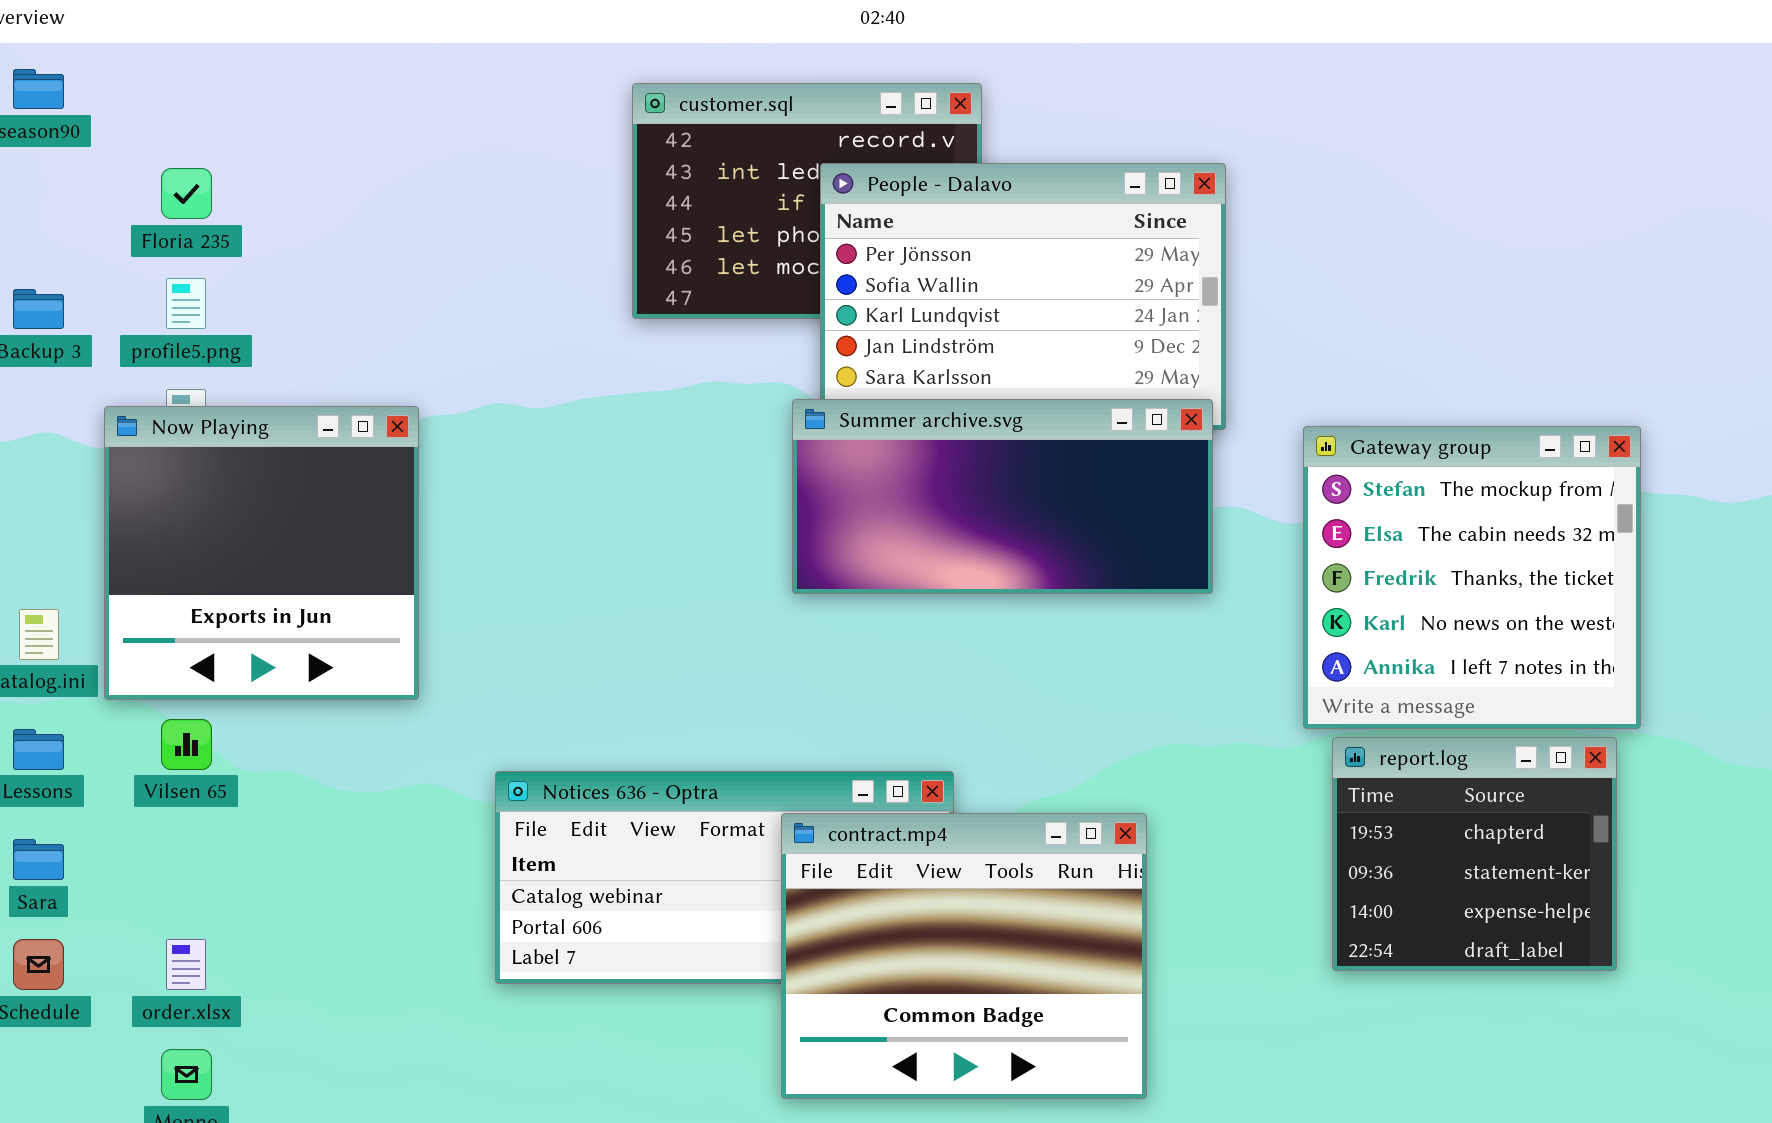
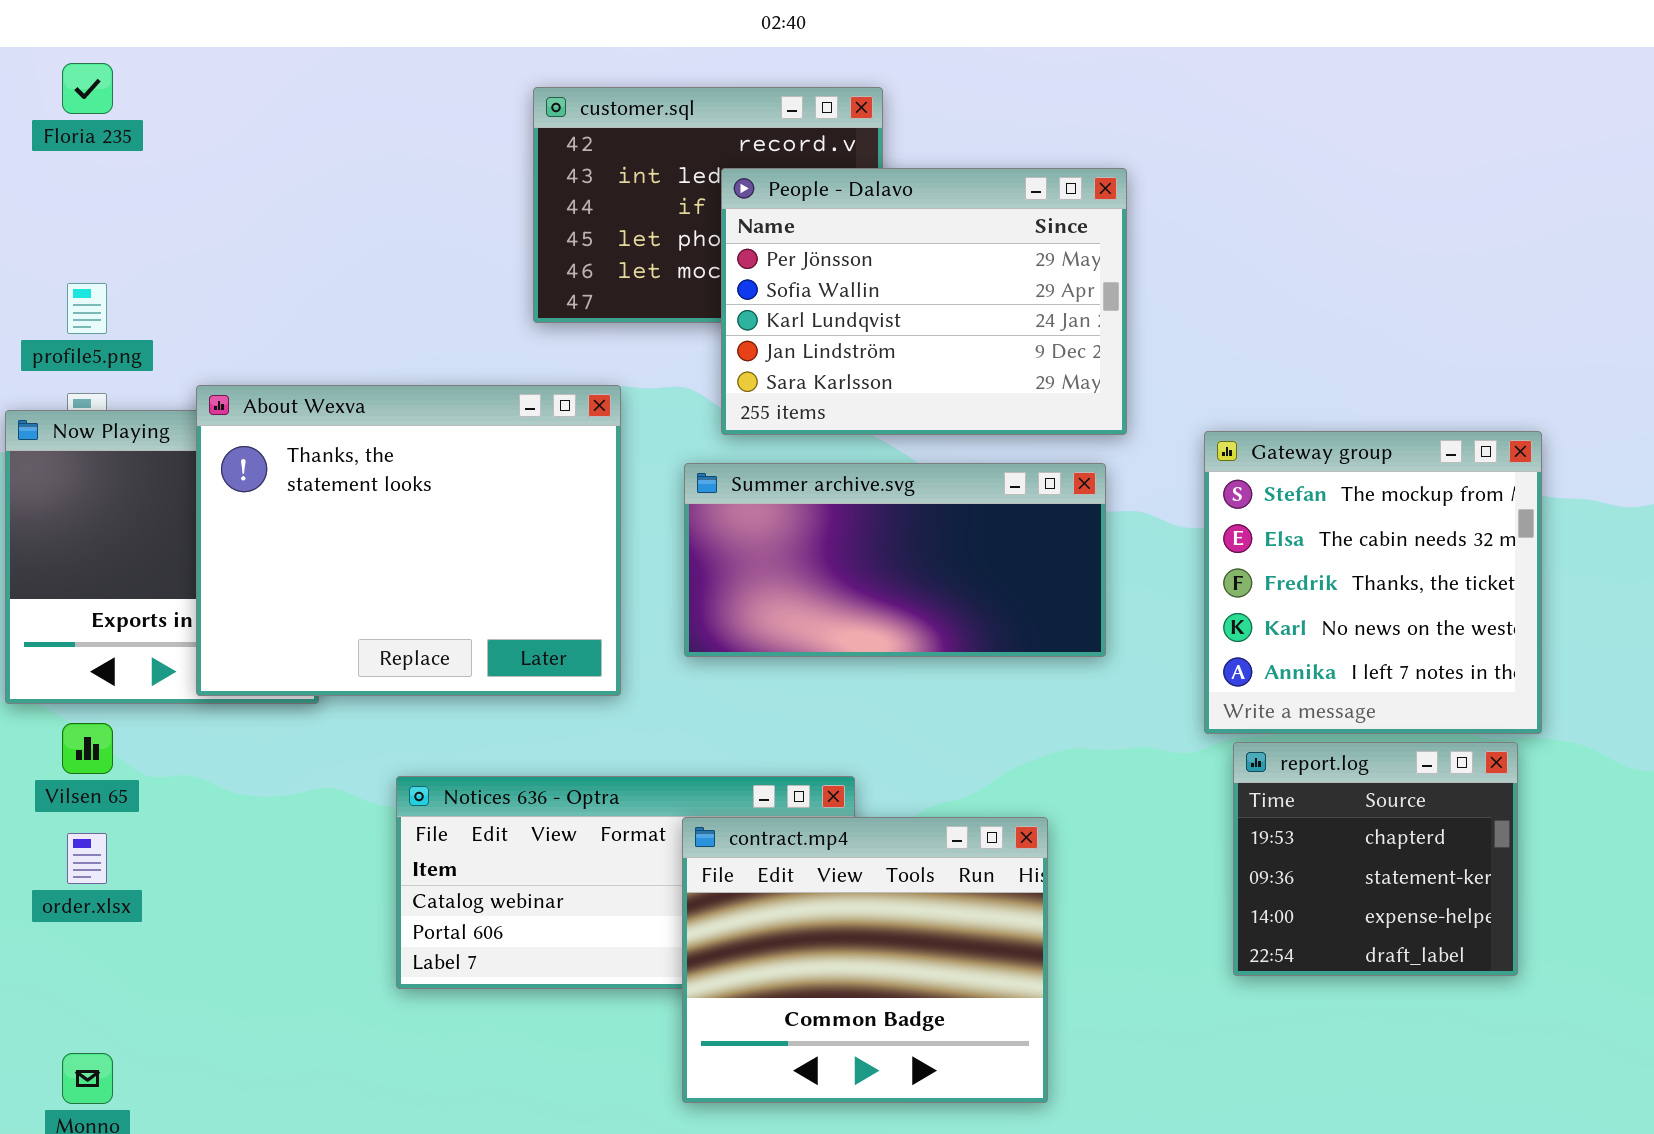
Floria 235: [161,168,212,219] -> [62,63,113,114], moved
About Wexva: none -> [196,385,621,696], opened
Summer archive.svg: [792,399,1213,594] -> [684,463,1106,657], moved
order.xlsx: [166,939,206,990] -> [67,833,107,884], moved

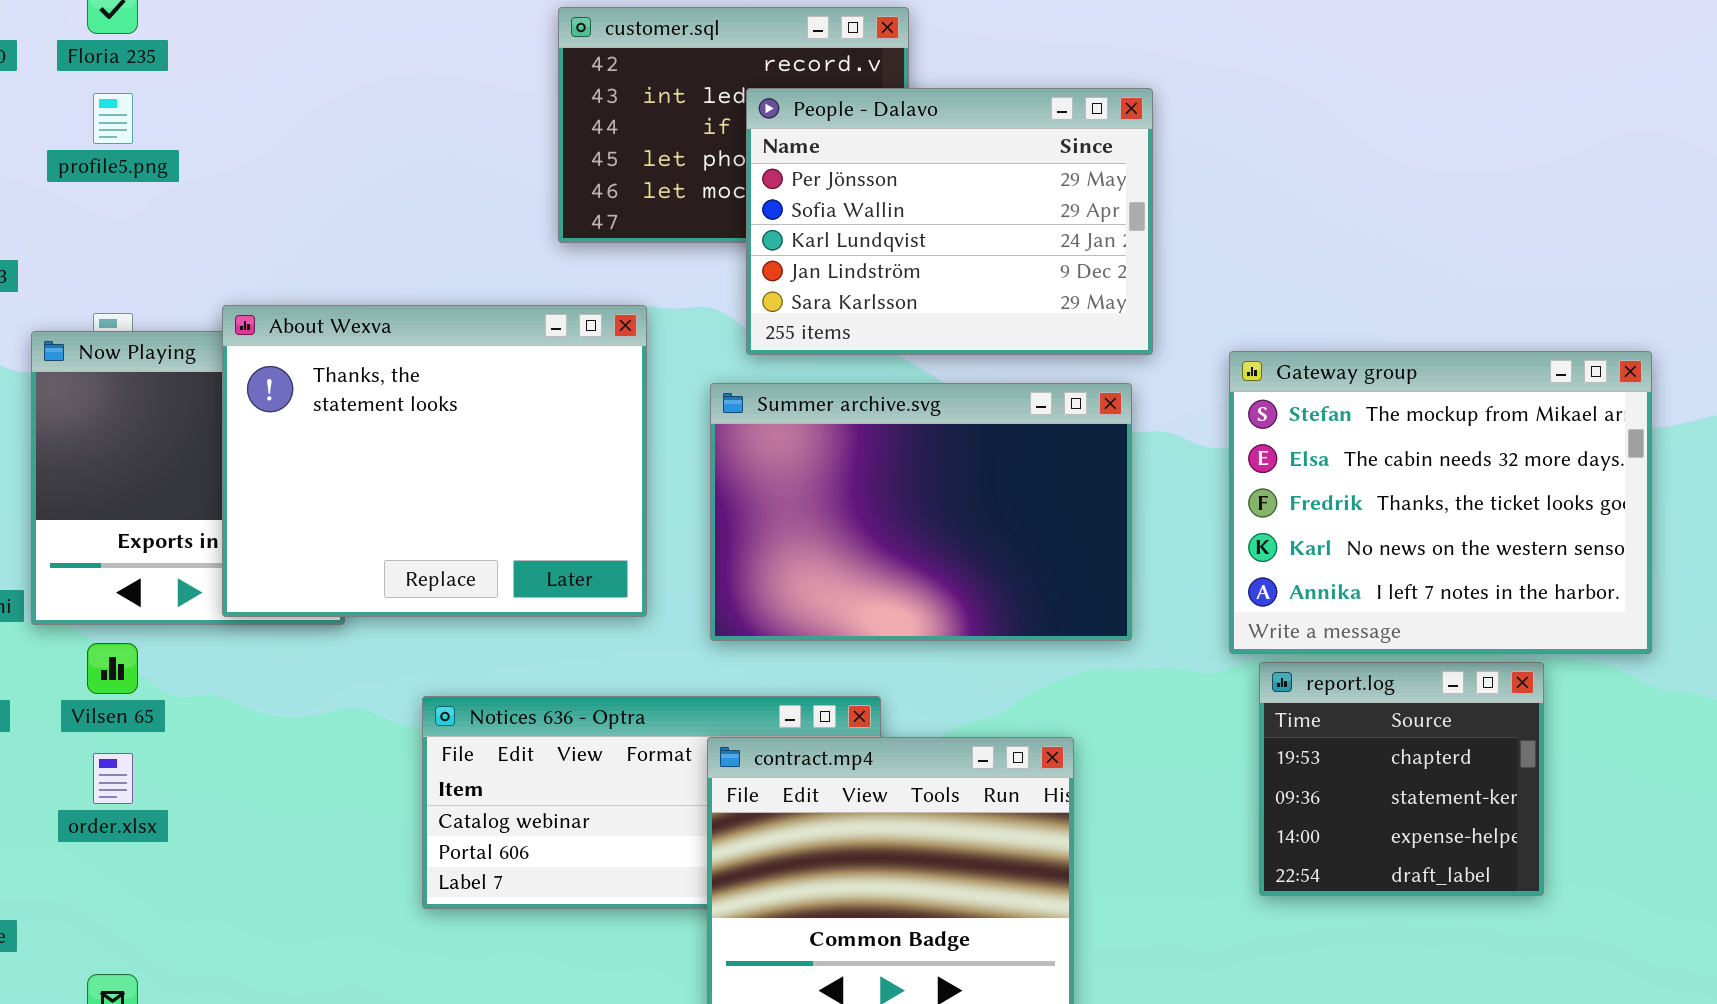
profile5.png: [67,283,107,334] -> [93,93,133,144], moved
Gateway group: [1204,431,1542,734] -> [1229,351,1652,654], resized
Summer archive.svg: [684,463,1106,657] -> [710,383,1132,641], resized

